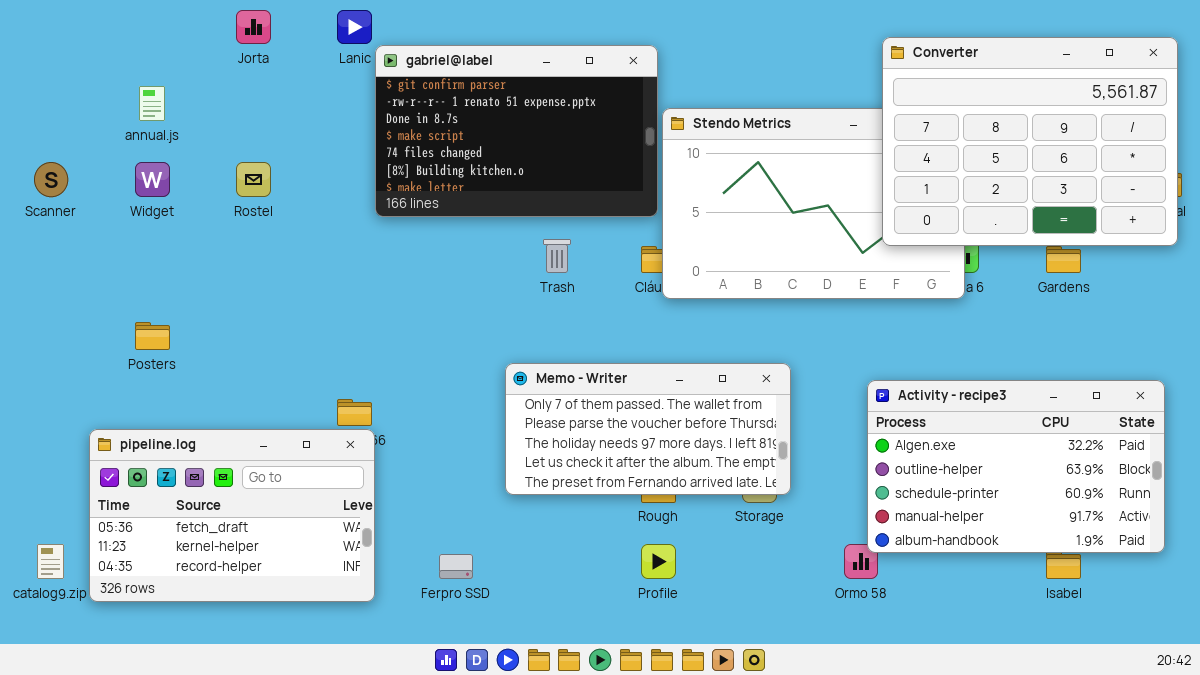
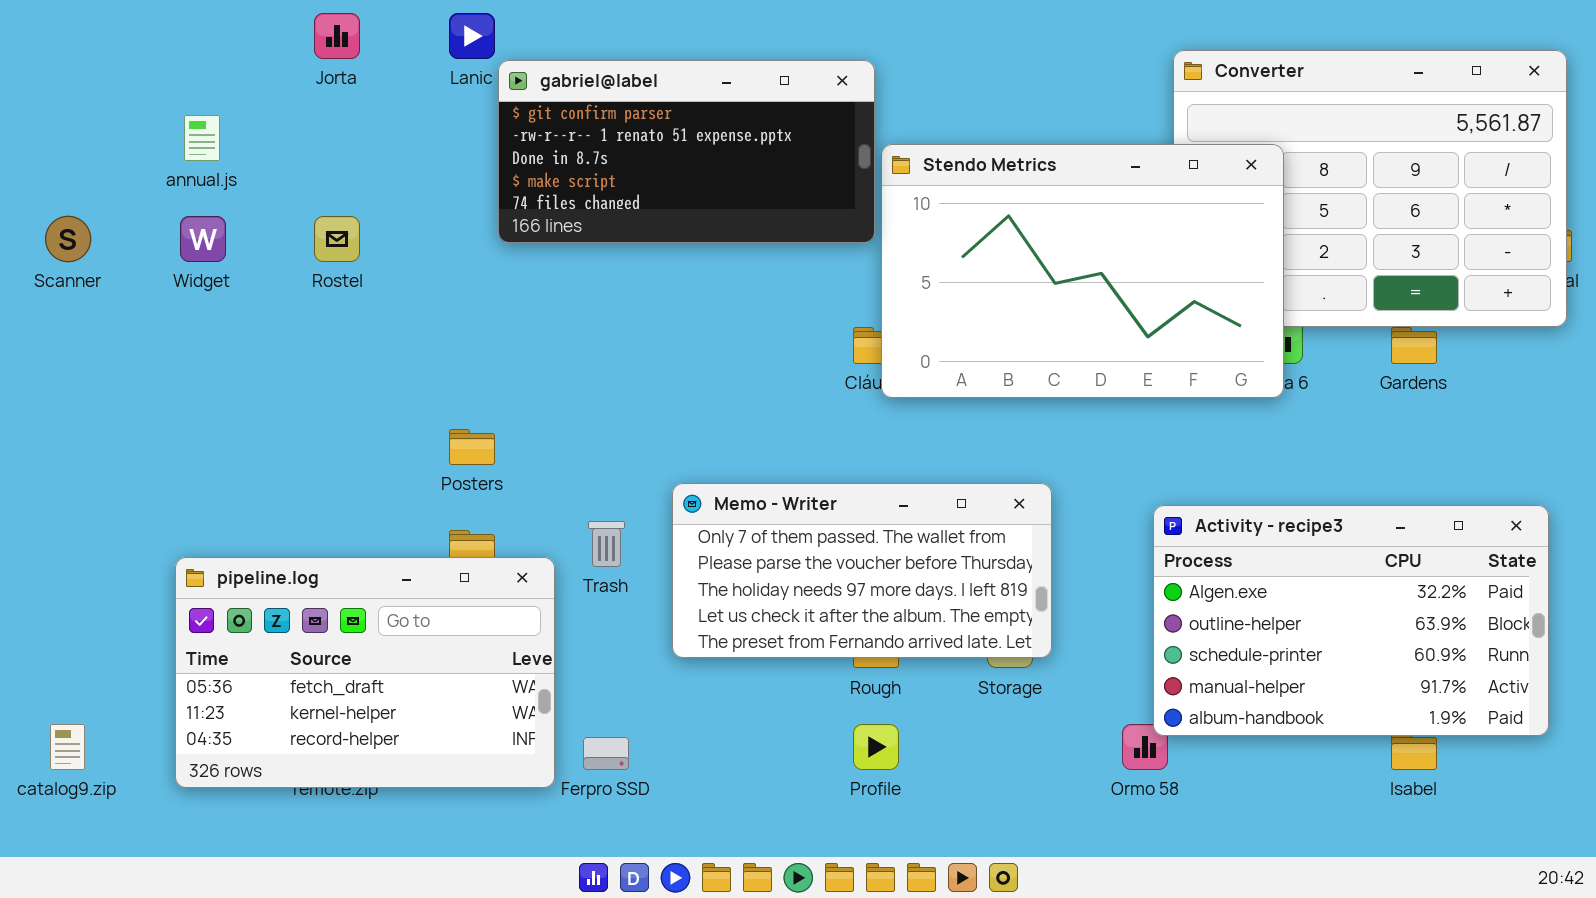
gabriel@label: [375,45,658,217] -> [498,60,875,243], resized
Stendo Metrics: [662,108,965,299] -> [881,144,1284,398], raised
Trash: [543,239,571,273] -> [588,521,625,567], moved
Posters: [135,322,170,350] -> [449,429,495,465], moved
pipeline.log: [89,429,375,602] -> [175,557,555,788], moved

